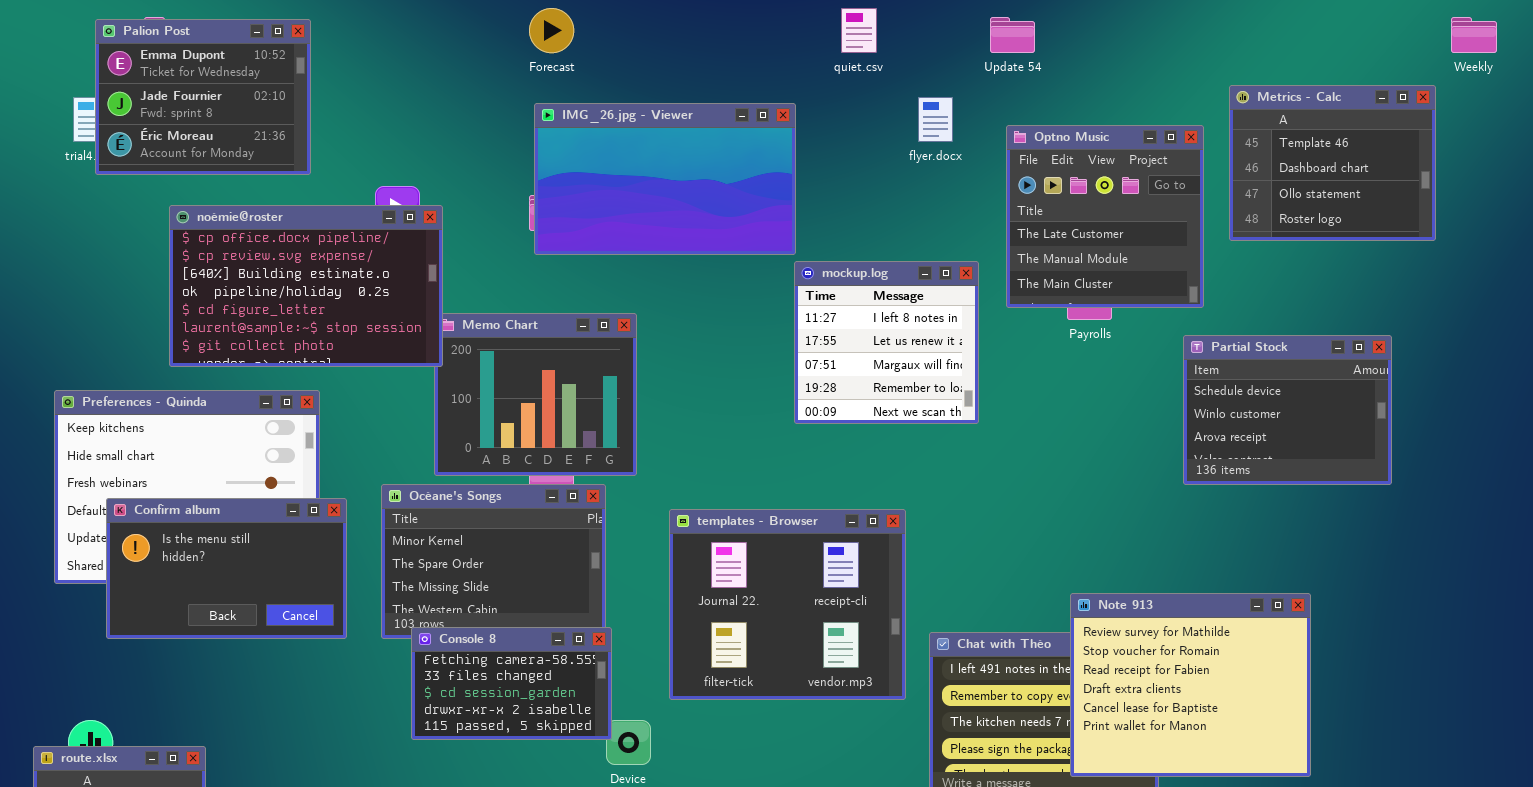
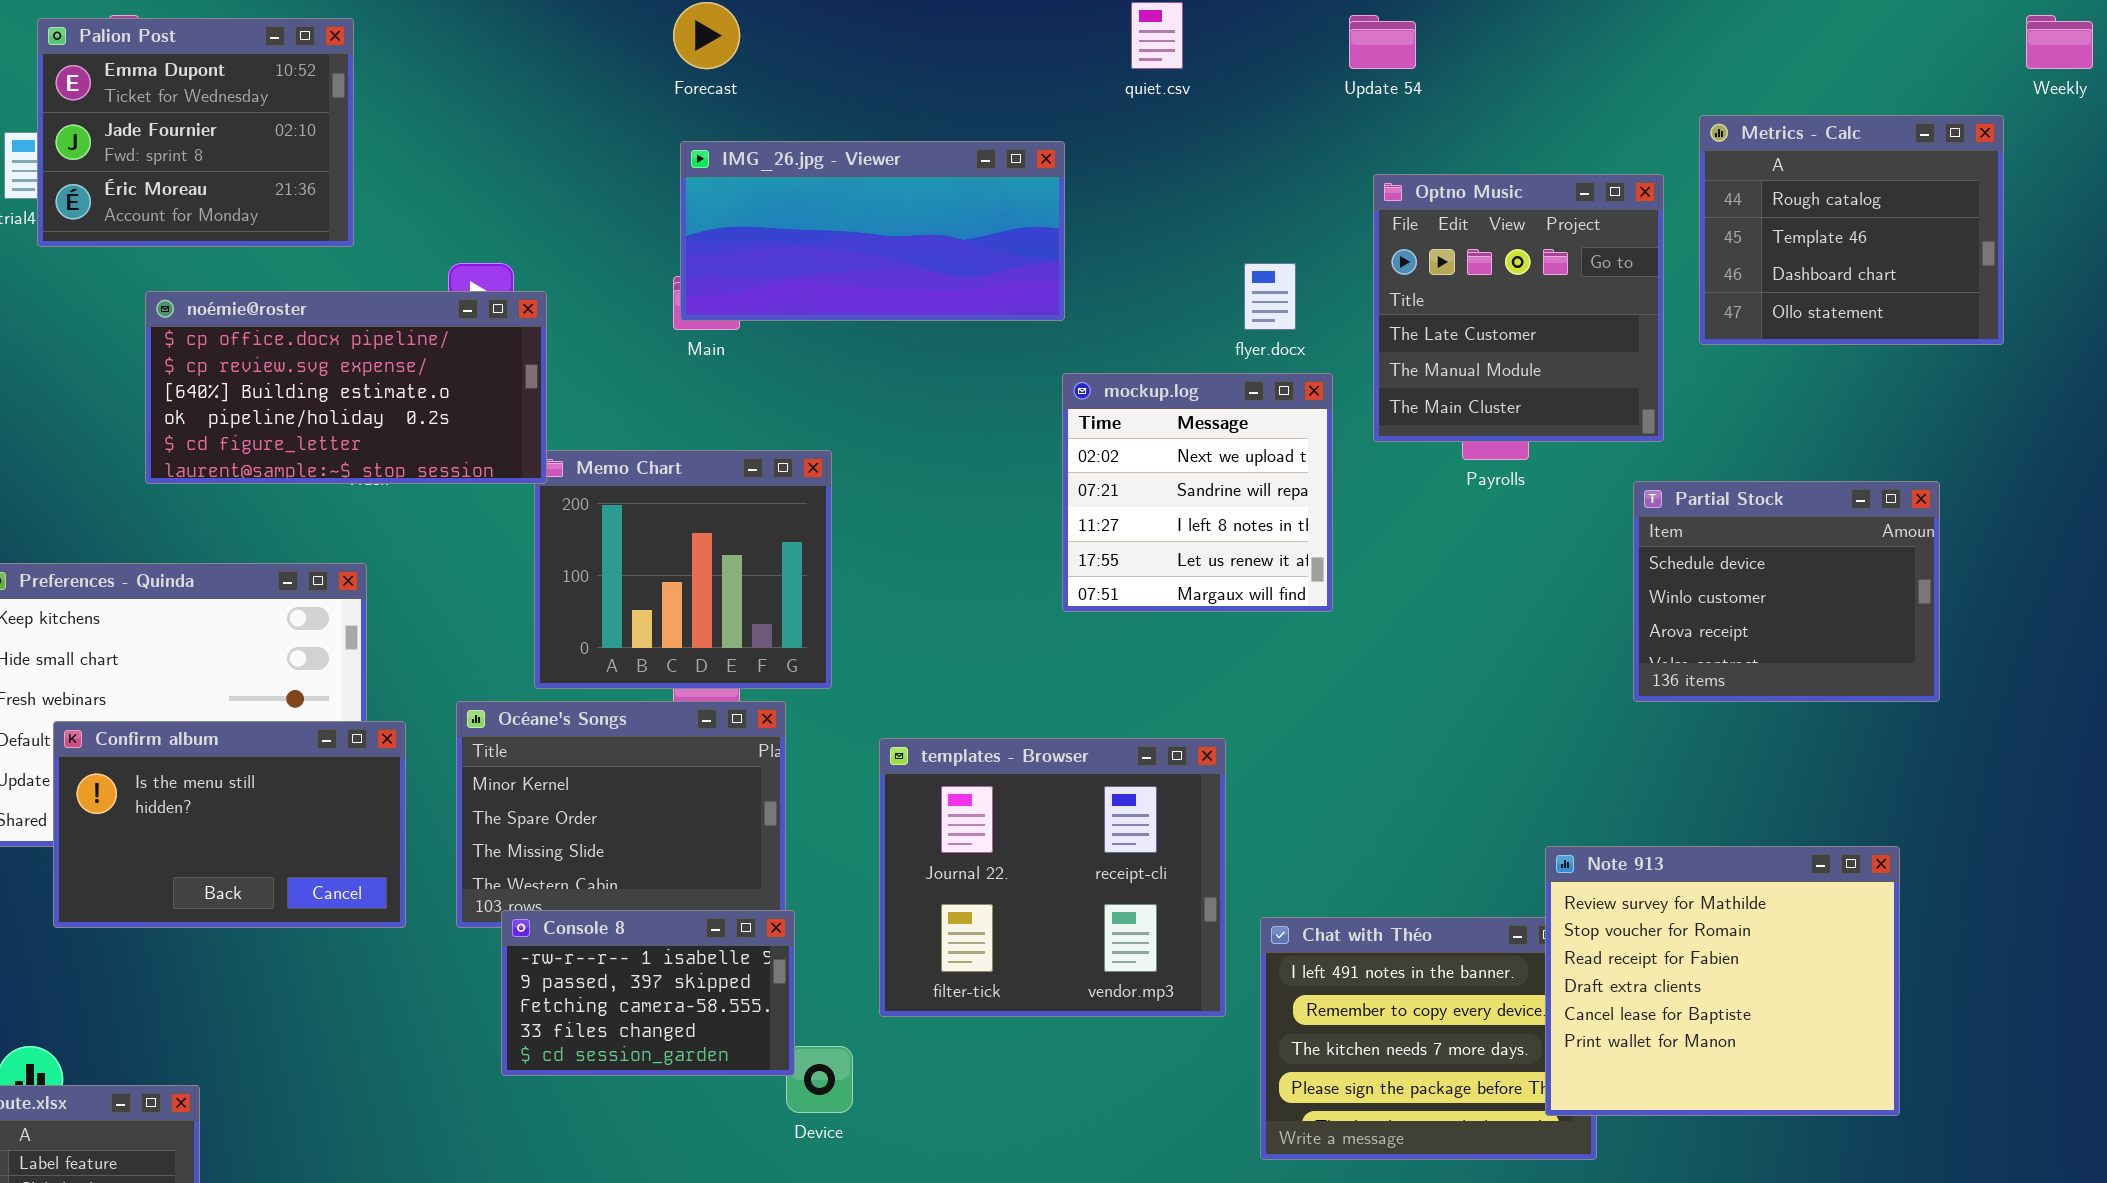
Metrics - Calc: [1229,85,1436,241] -> [1699,115,2004,345], scrolled up 1 row
flyer.docx: [918,97,953,142] -> [1244,263,1296,330], moved
IMG_26.jpg - Viewer: [534,103,796,255] -> [680,141,1065,321], resized
noémie@roster: [169,205,443,367] -> [145,291,547,484], resized
mockup.log: [794,261,979,424] -> [1062,373,1333,612], scrolled up 2 rows
Note 913: [1070,593,1311,777] -> [1545,846,1900,1116], moved
Console 8: [411,627,612,740] -> [501,910,795,1076], scrolled up 2 rows

